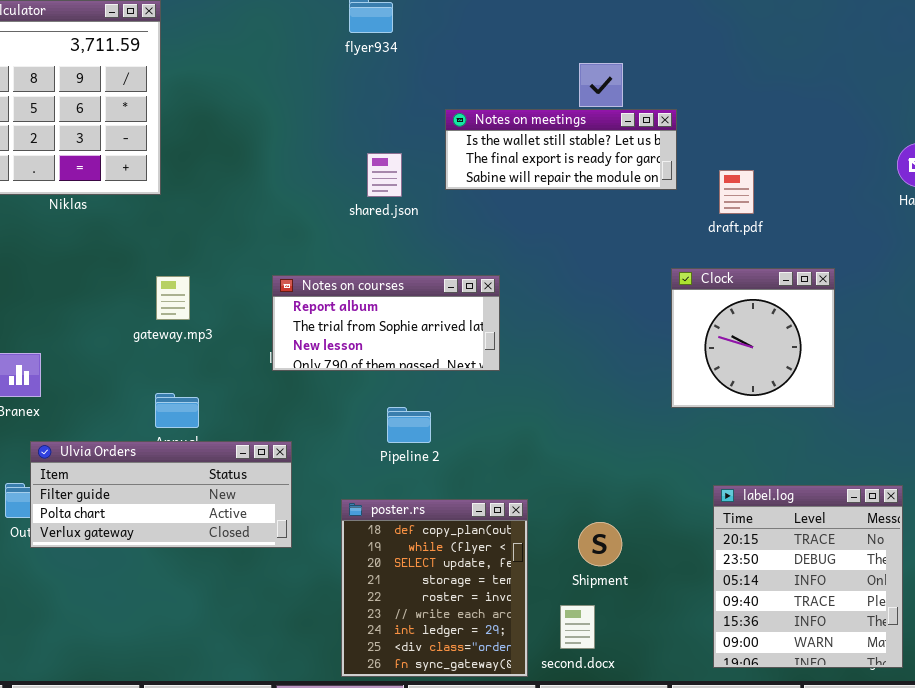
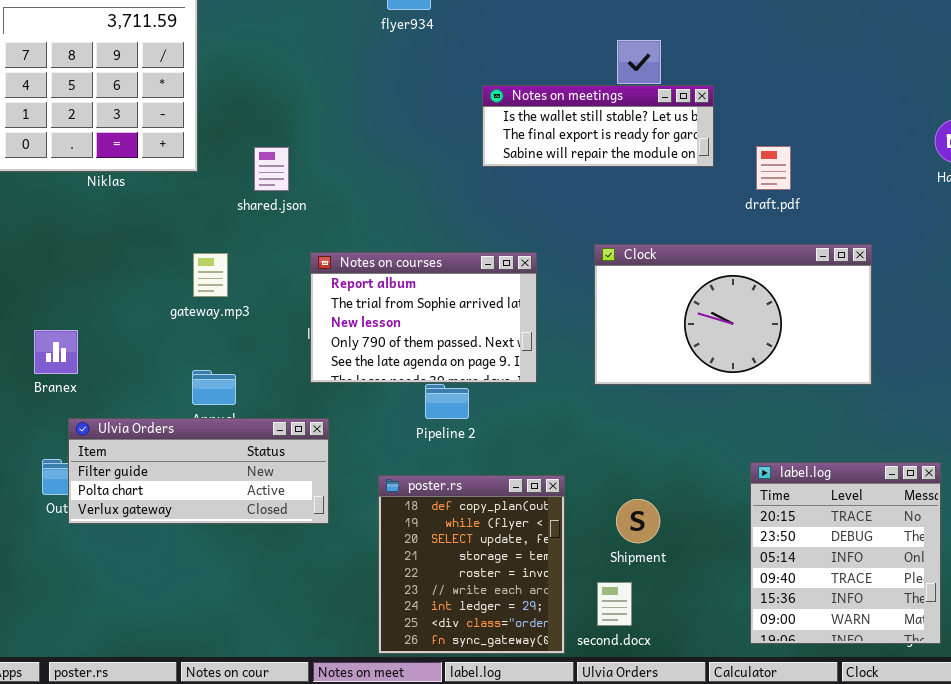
shared.json: [367,153,402,197] -> [254,147,289,191], moved
Clock: [671,268,835,408] -> [594,244,872,385], resized
Notes on courses: [272,275,500,371] -> [310,252,537,383], resized

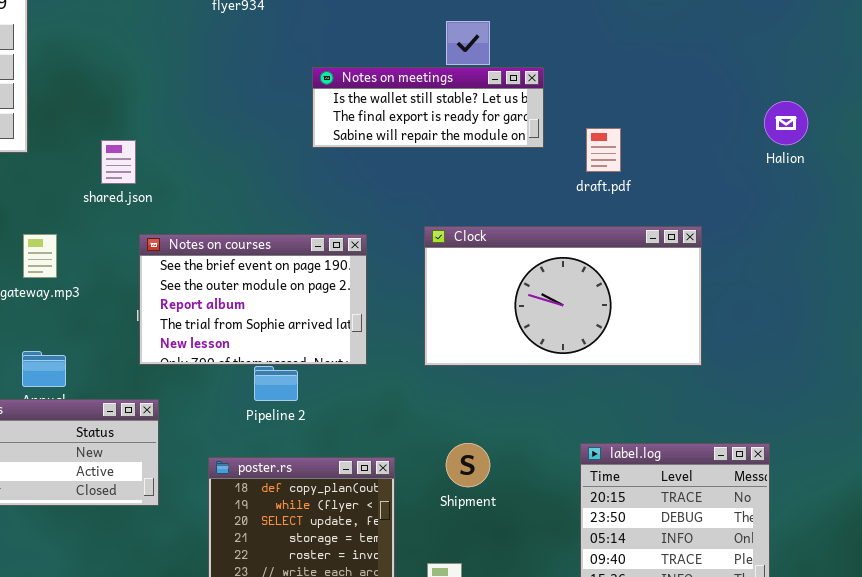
shared.json: [254,147,289,191] -> [101,140,136,184], moved
Notes on courses: [310,252,537,383] -> [139,234,367,365], scrolled up 2 rows
Shipment: [616,499,660,543] -> [446,443,490,487], moved

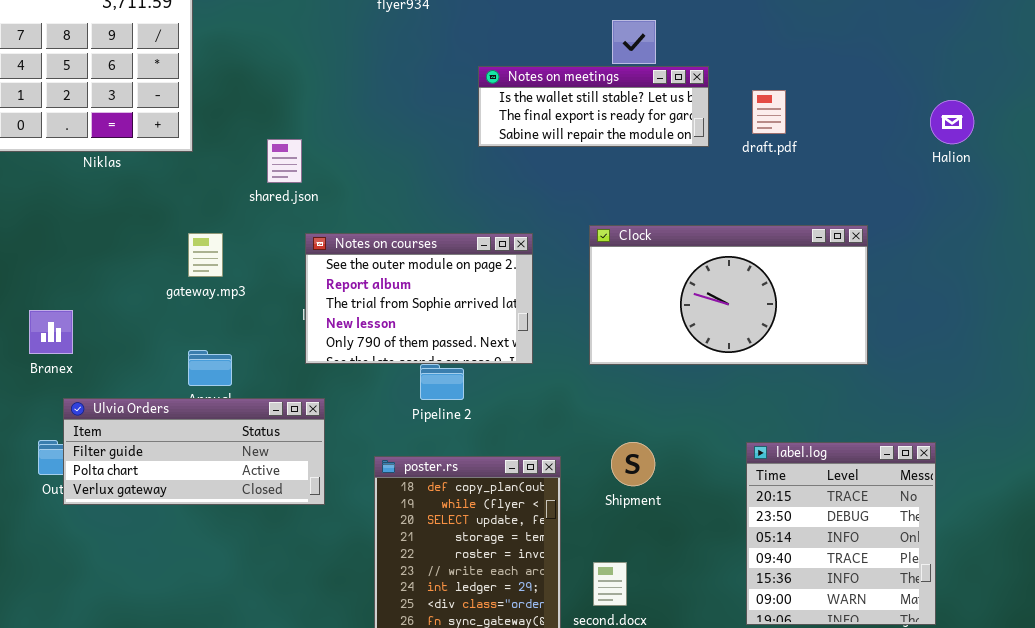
draft.pdf: [586,128,621,172] -> [752,90,786,134], moved
Notes on courses: [139,234,367,365] -> [305,233,533,364], scrolled down 1 row

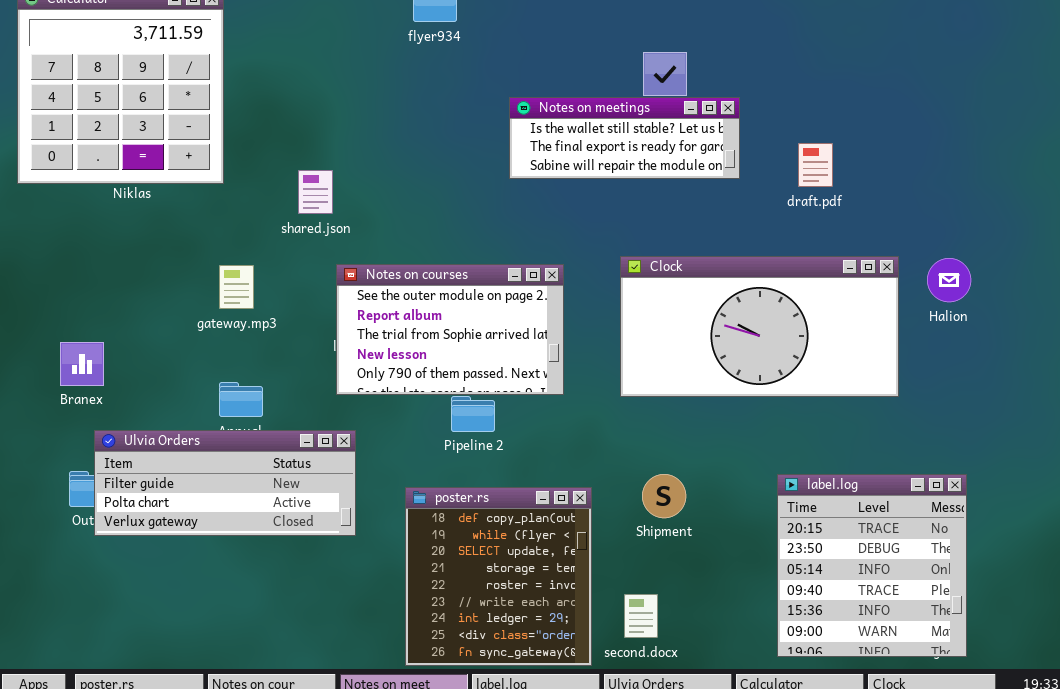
draft.pdf: [752,90,786,134] -> [798,143,833,187], moved
Halion: [930,100,974,144] -> [927,258,971,302], moved

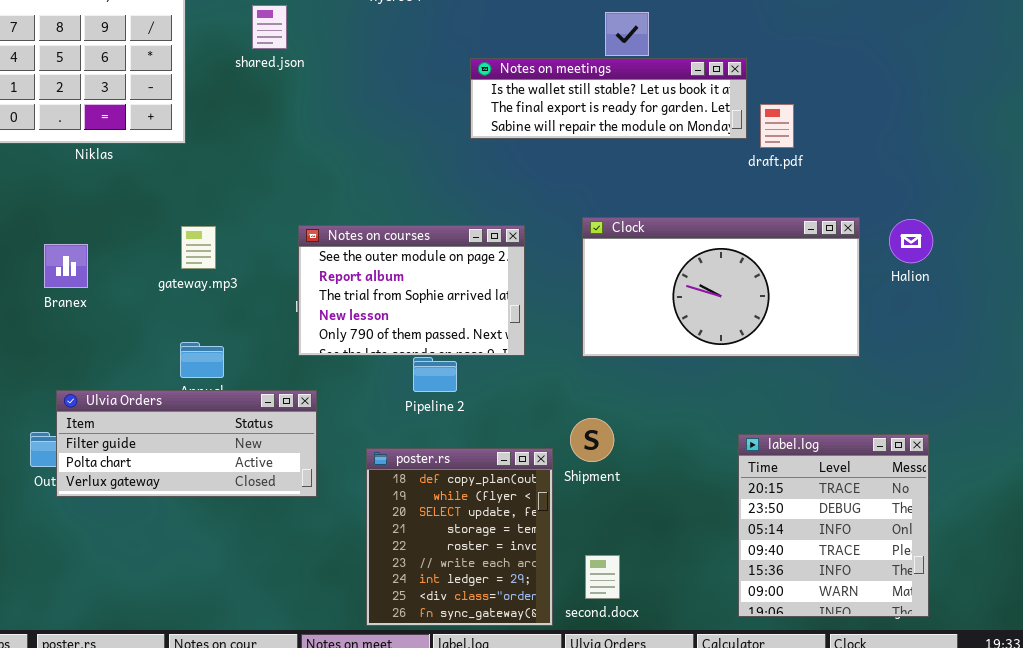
Notes on meetings: [509,97,740,179] -> [470,58,747,139], resized
shared.json: [298,170,333,214] -> [252,5,287,49], moved
Branex: [60,342,104,386] -> [44,244,88,288], moved
Shipment: [642,474,686,518] -> [570,418,614,462], moved

